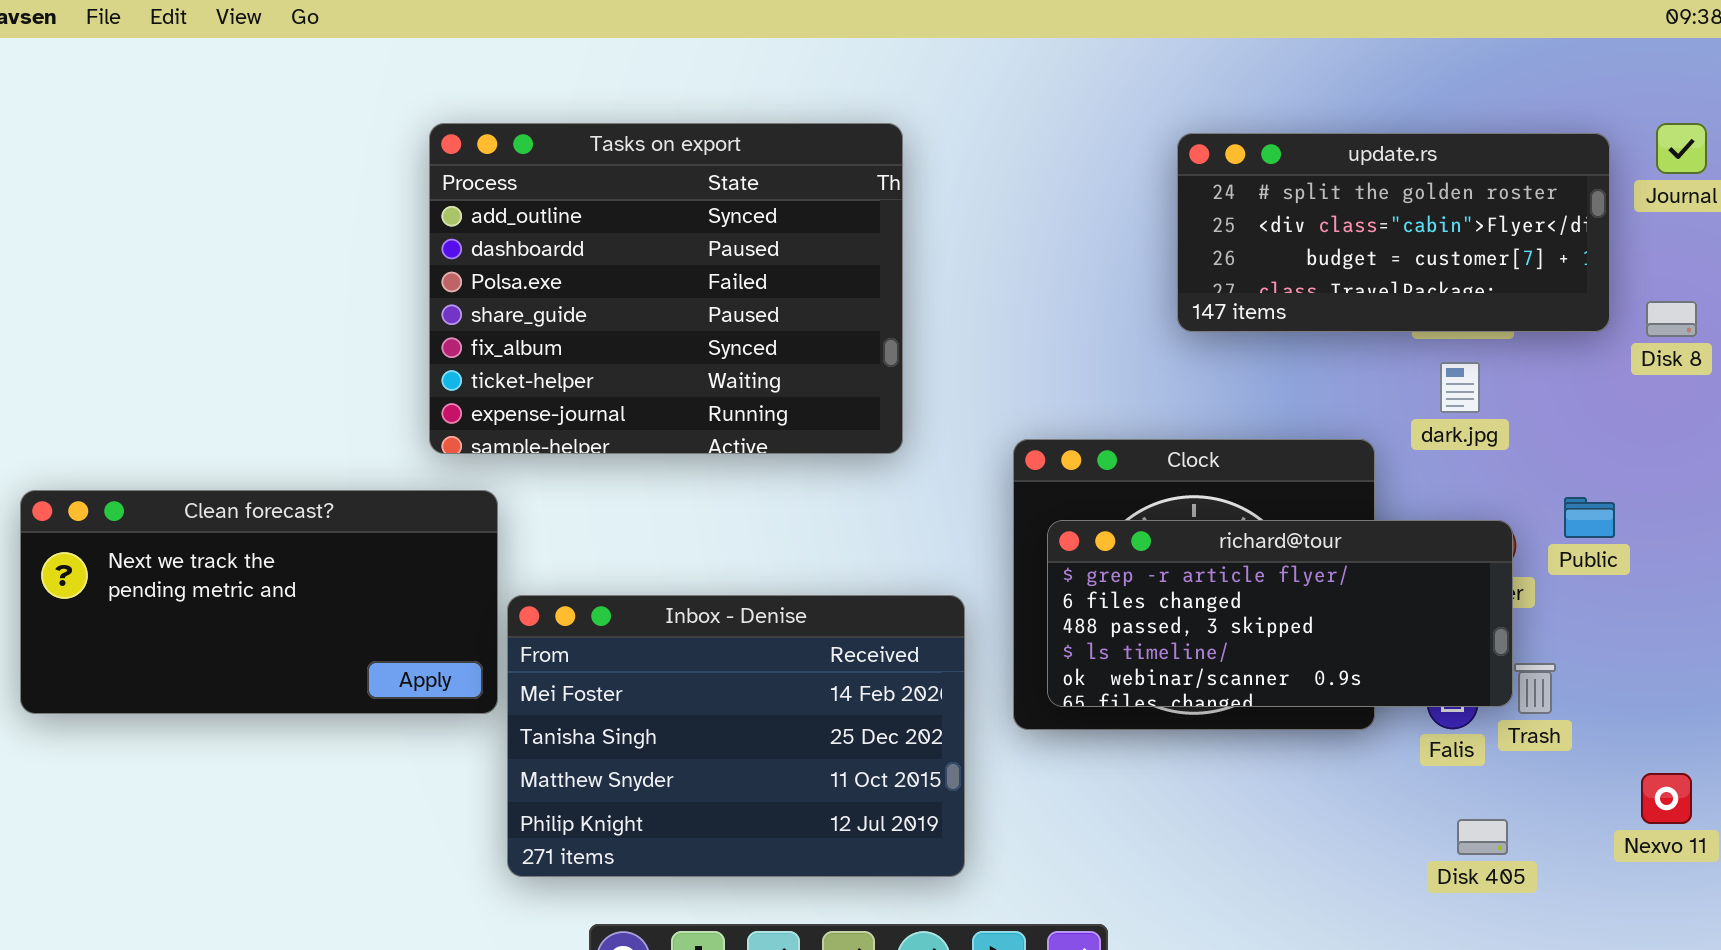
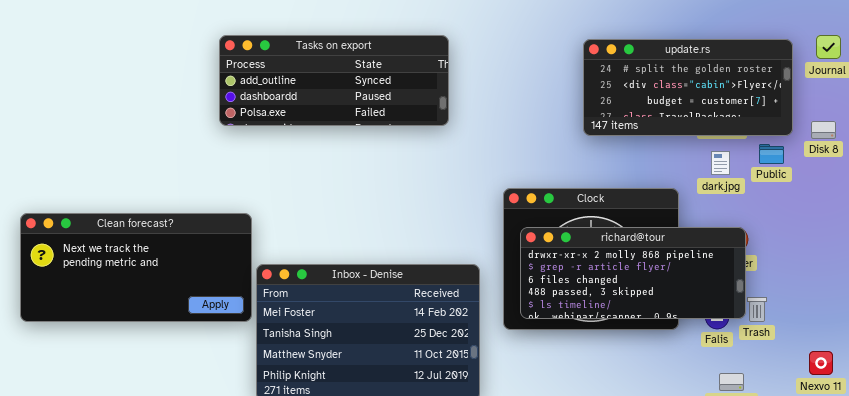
Tasks on export: [429,123,903,454] -> [219,35,449,126], resized
Public: [1564,497,1615,538] -> [759,144,784,164], moved
richard@tour: [1047,520,1513,707] -> [520,227,746,319], scrolled up 1 row

